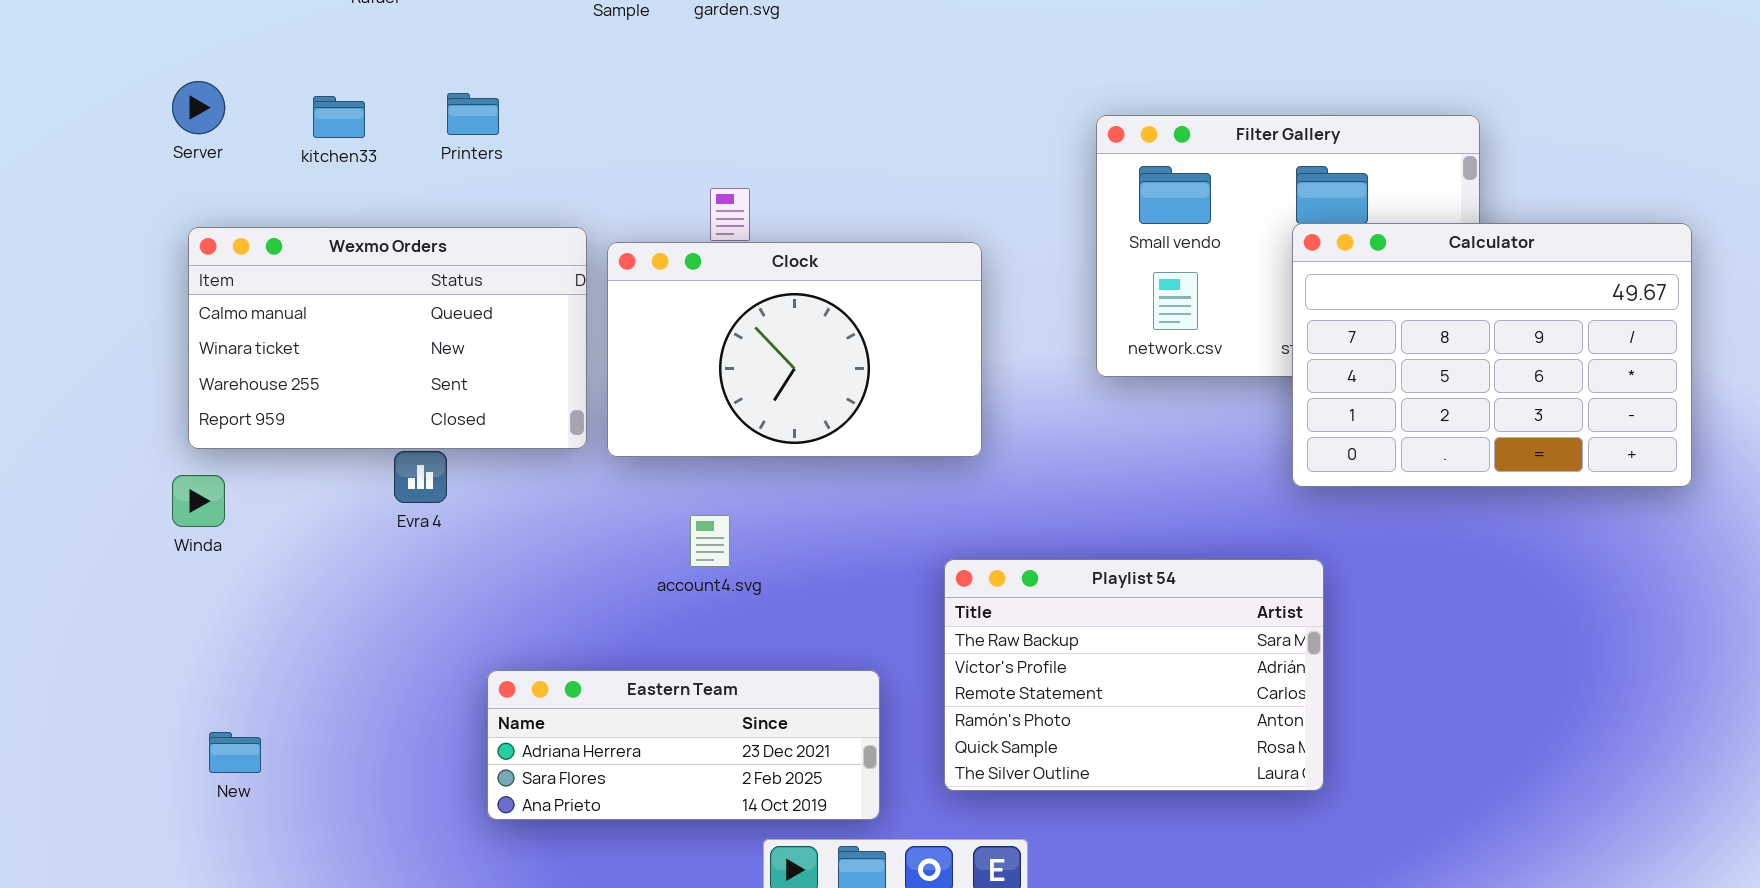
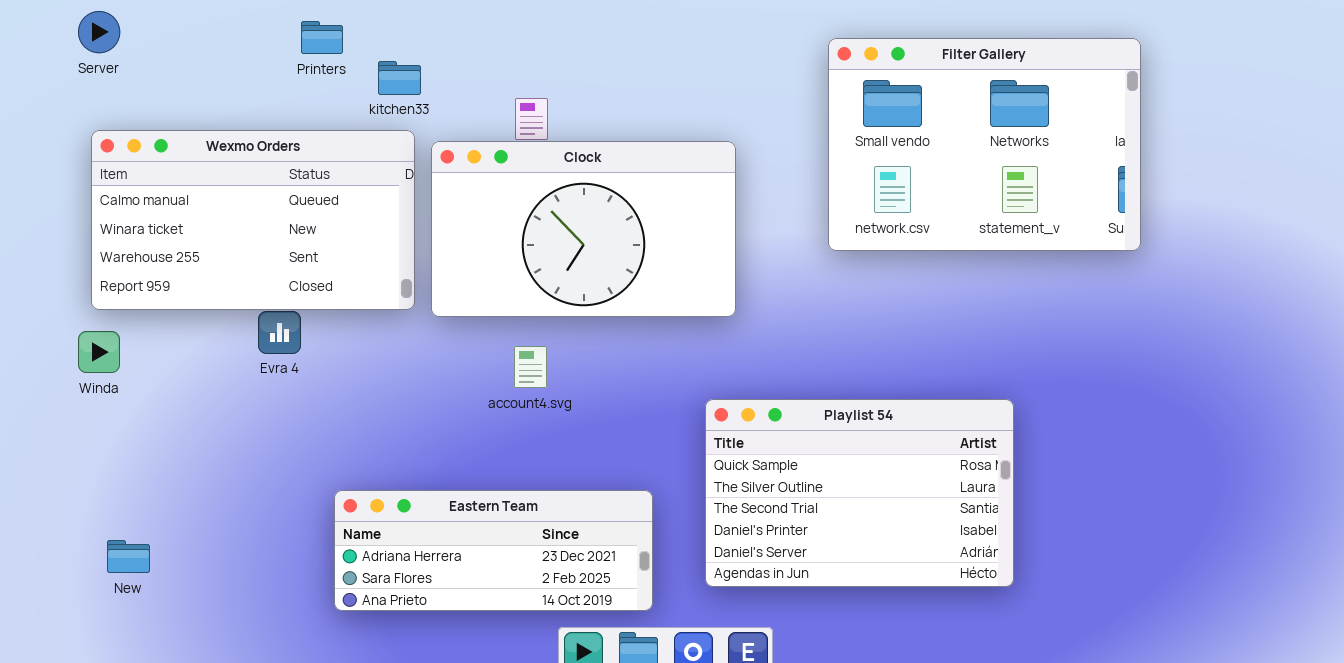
kitchen33: [313,96,365,138] -> [378,61,421,95], moved
Calculator: [1292,223,1692,487] -> none, closed
account4.svg: [690,515,730,567] -> [514,346,547,388], moved
Playlist 54: [944,559,1324,791] -> [705,399,1014,587], scrolled down 4 rows

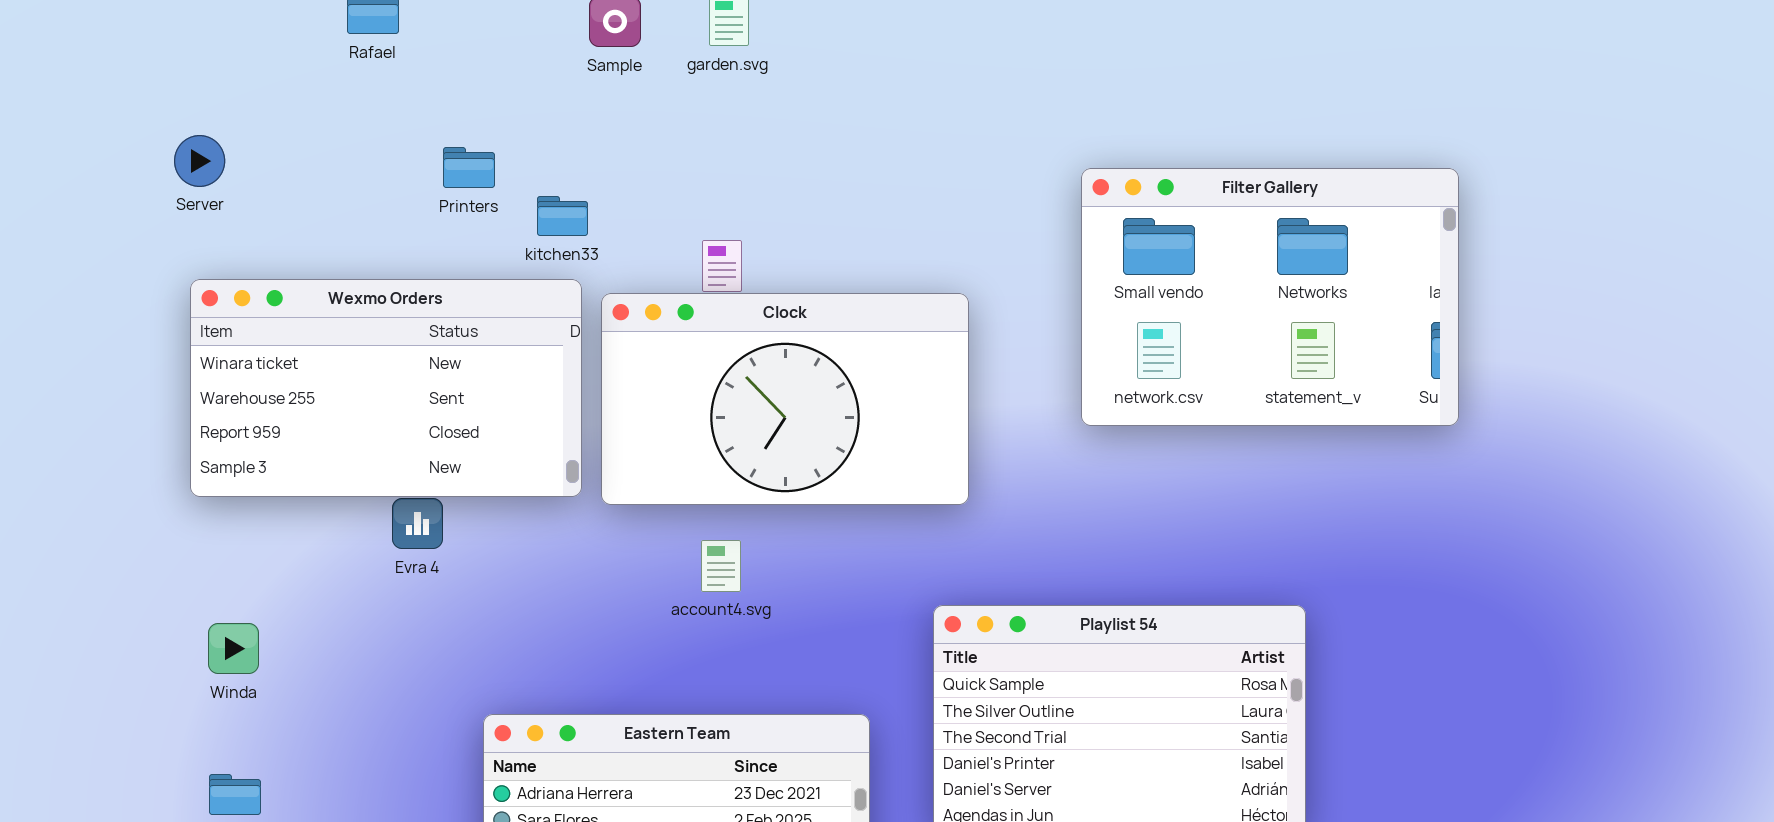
Wexmo Orders: [91,130,415,310] -> [190,279,582,497], scrolled down 1 row
Winda: [78,331,120,373] -> [208,623,259,674], moved

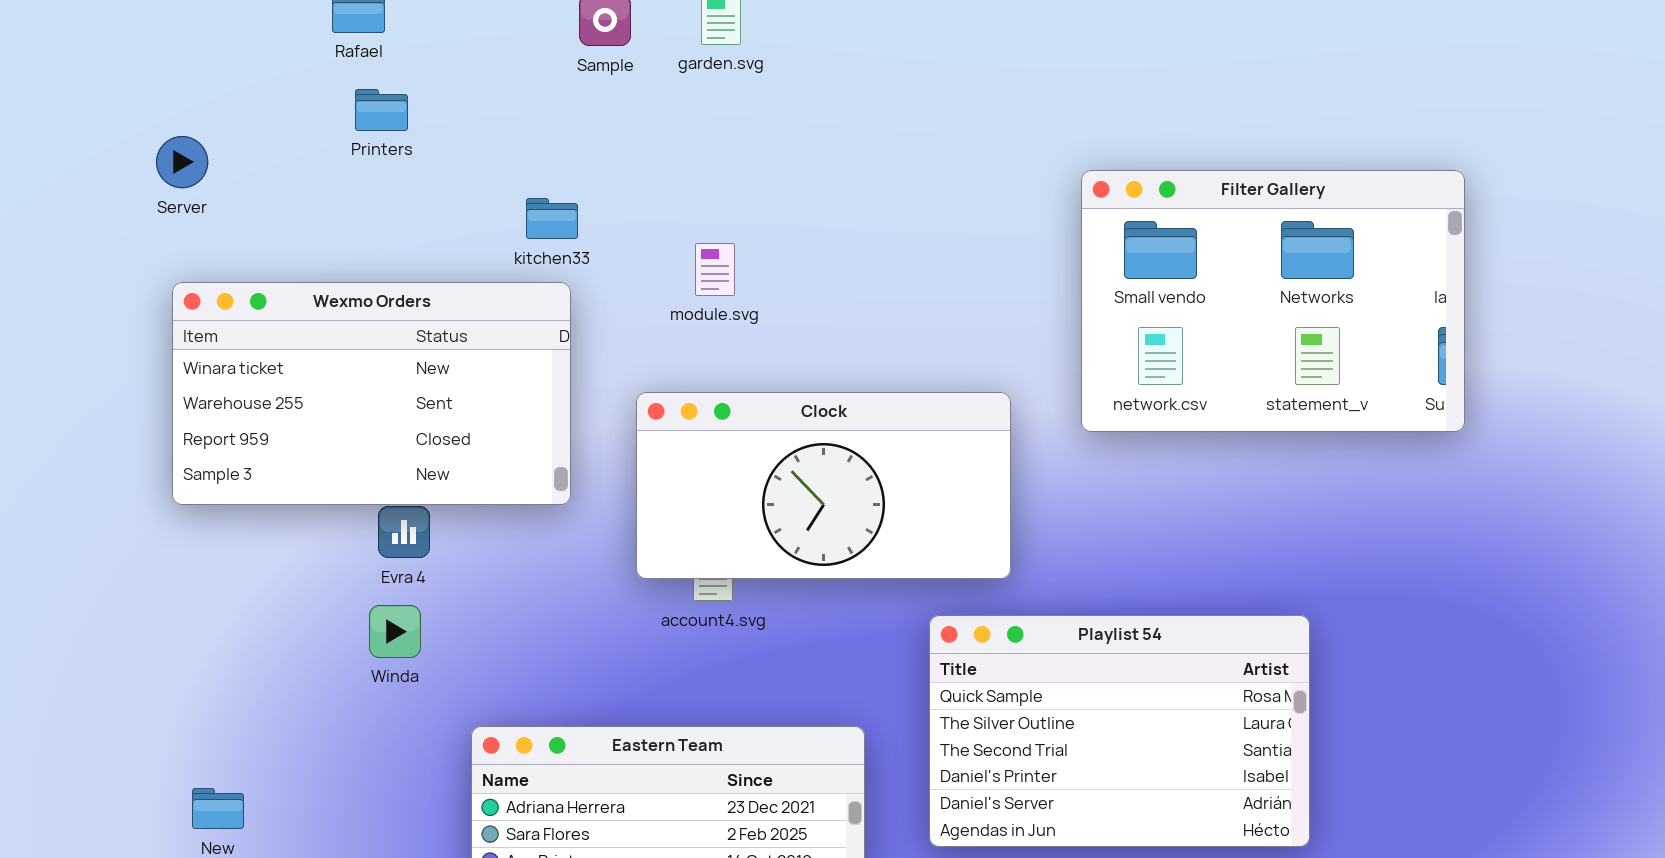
Printers: [443,147,495,188] -> [355,89,408,131], moved
Clock: [601,293,969,505] -> [636,392,1011,579], moved, resized
Winda: [208,623,259,674] -> [369,605,421,658], moved

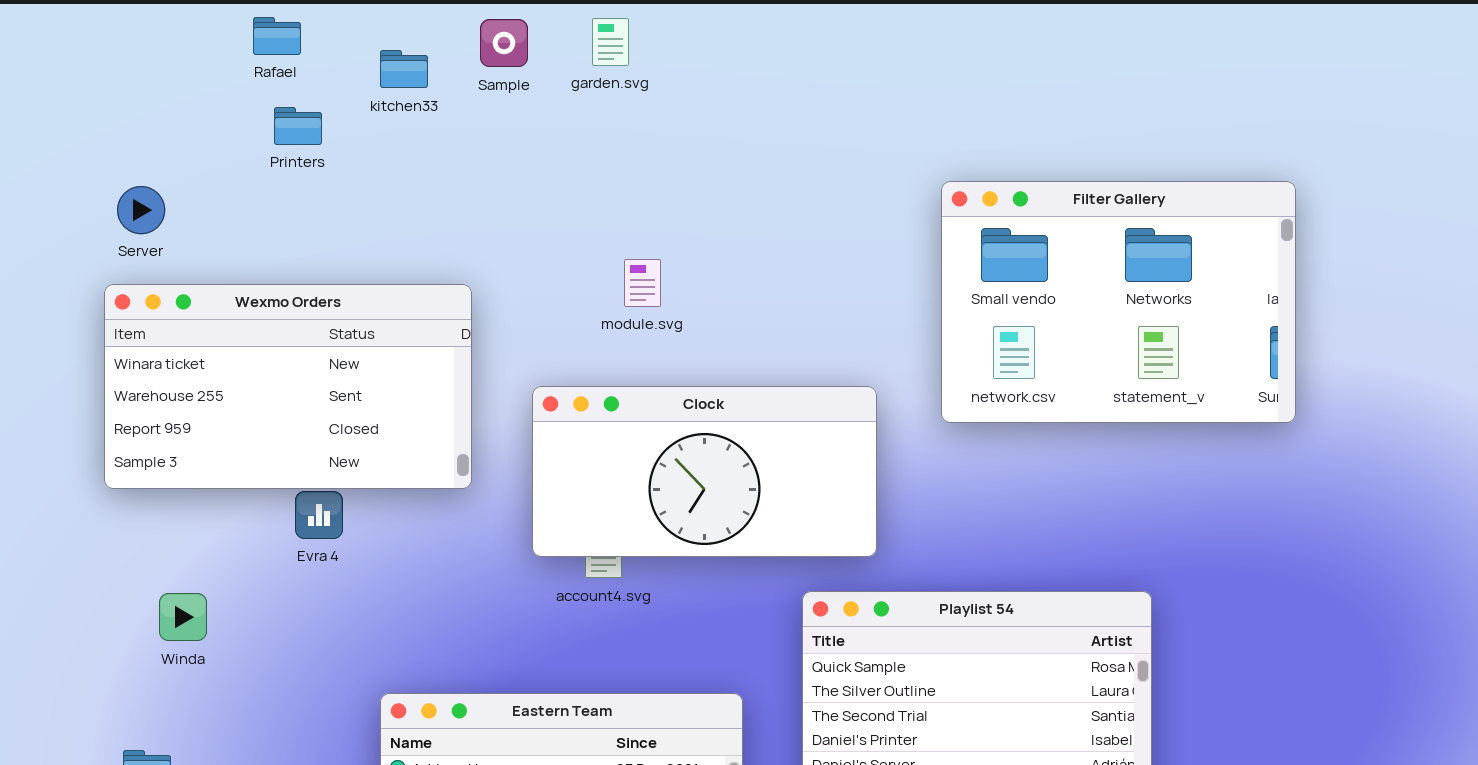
Server: [156,136,208,188] -> [117,186,165,234], moved
kitchen33: [526,198,578,239] -> [380,50,428,88], moved
module.svg: [695,243,735,296] -> [624,259,661,307], moved
Winda: [369,605,421,658] -> [159,593,207,641], moved

